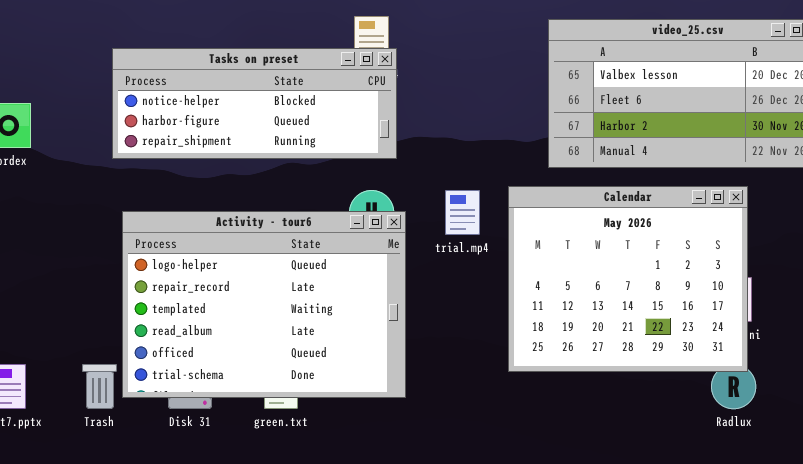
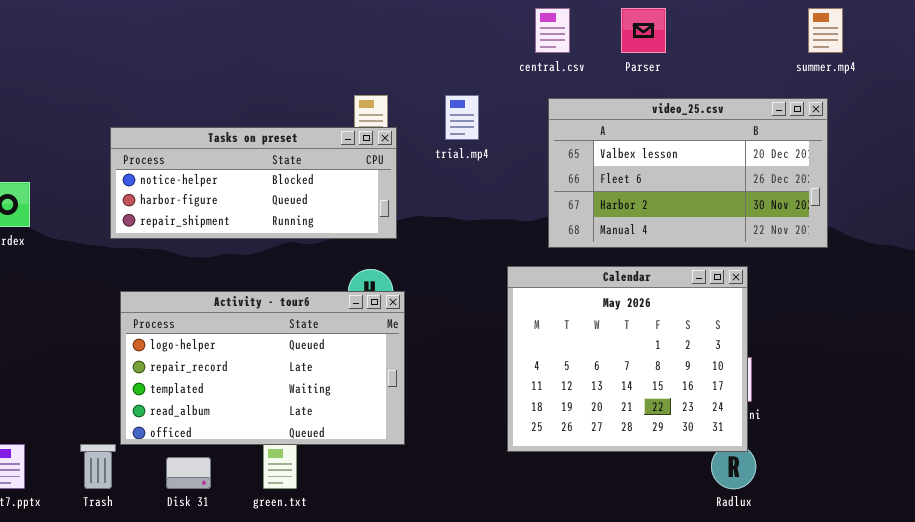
trial.mp4: [445,190,480,235] -> [445,95,479,140], moved
Activity - tour6: [122,211,406,398] -> [120,291,405,445], resized

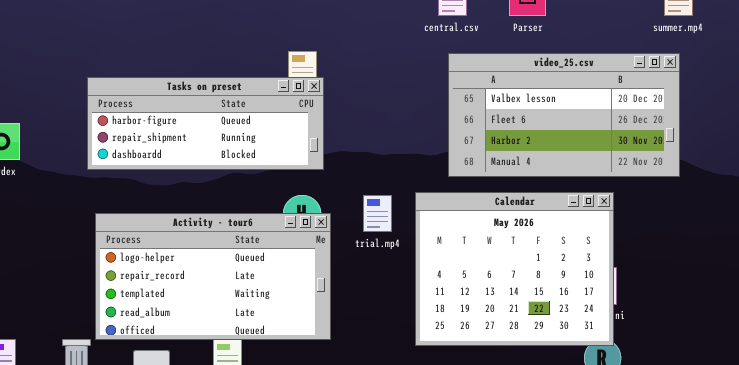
trial.mp4: [445,95,479,140] -> [363,195,392,232], moved
Tasks on preset: [110,127,397,239] -> [87,77,324,170], scrolled down 1 row

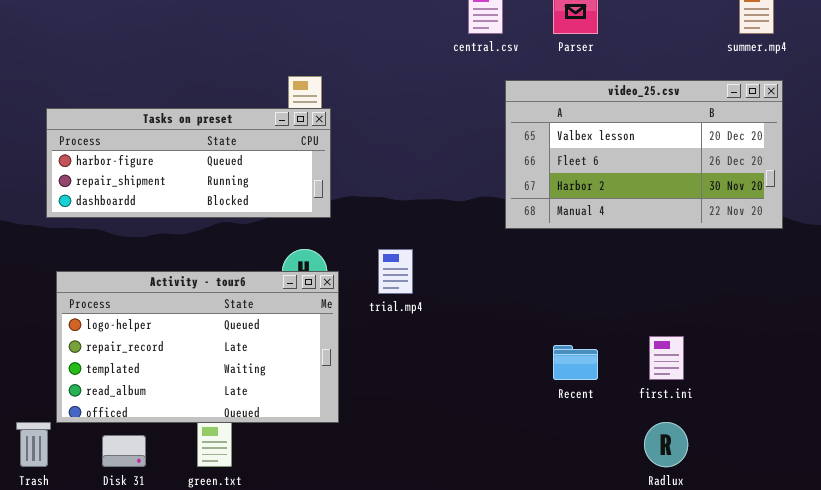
video_25.csv: [448,53,680,177] -> [505,80,783,229], moved
Calendar: [415,192,614,346] -> none, closed

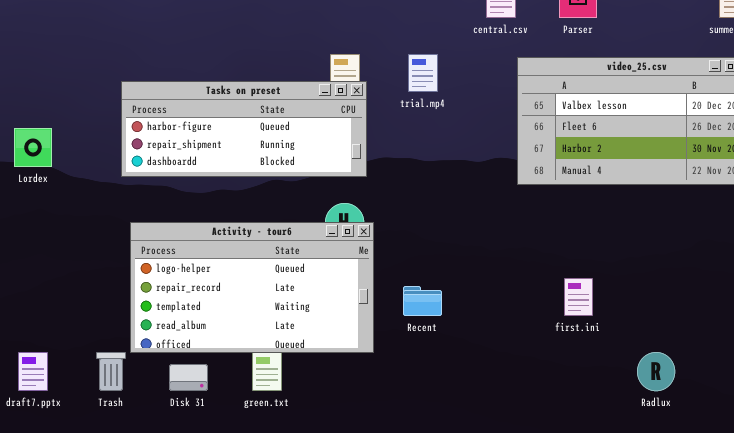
trial.mp4: [378,249,413,294] -> [408,54,438,92], moved
first.ini: [649,336,684,380] -> [564,278,593,316], moved
Recent: [553,345,598,380] -> [403,286,442,316], moved

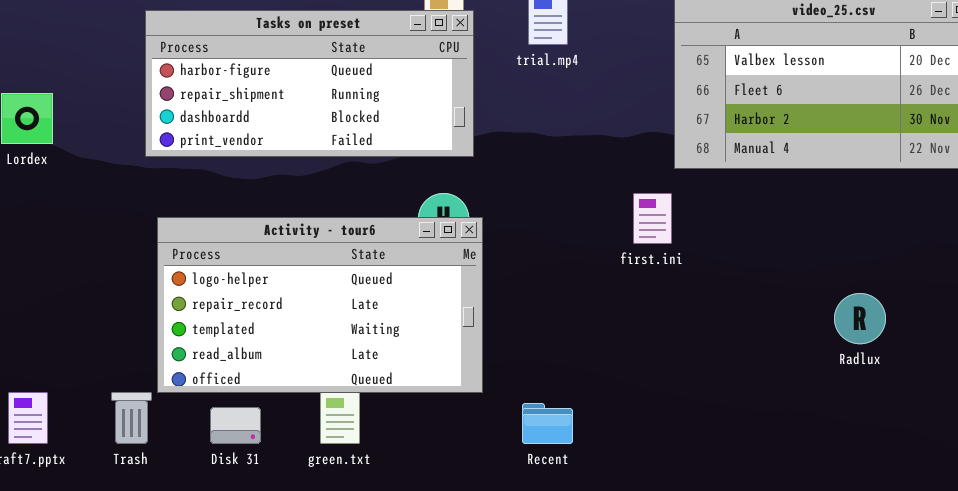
Tasks on preset: [121,81,367,177] -> [145,10,474,157], resized
first.ini: [564,278,593,316] -> [633,193,672,244], moved
Recent: [403,286,442,316] -> [522,403,573,444], moved
Radlux: [637,352,675,391] -> [834,293,886,344], moved

